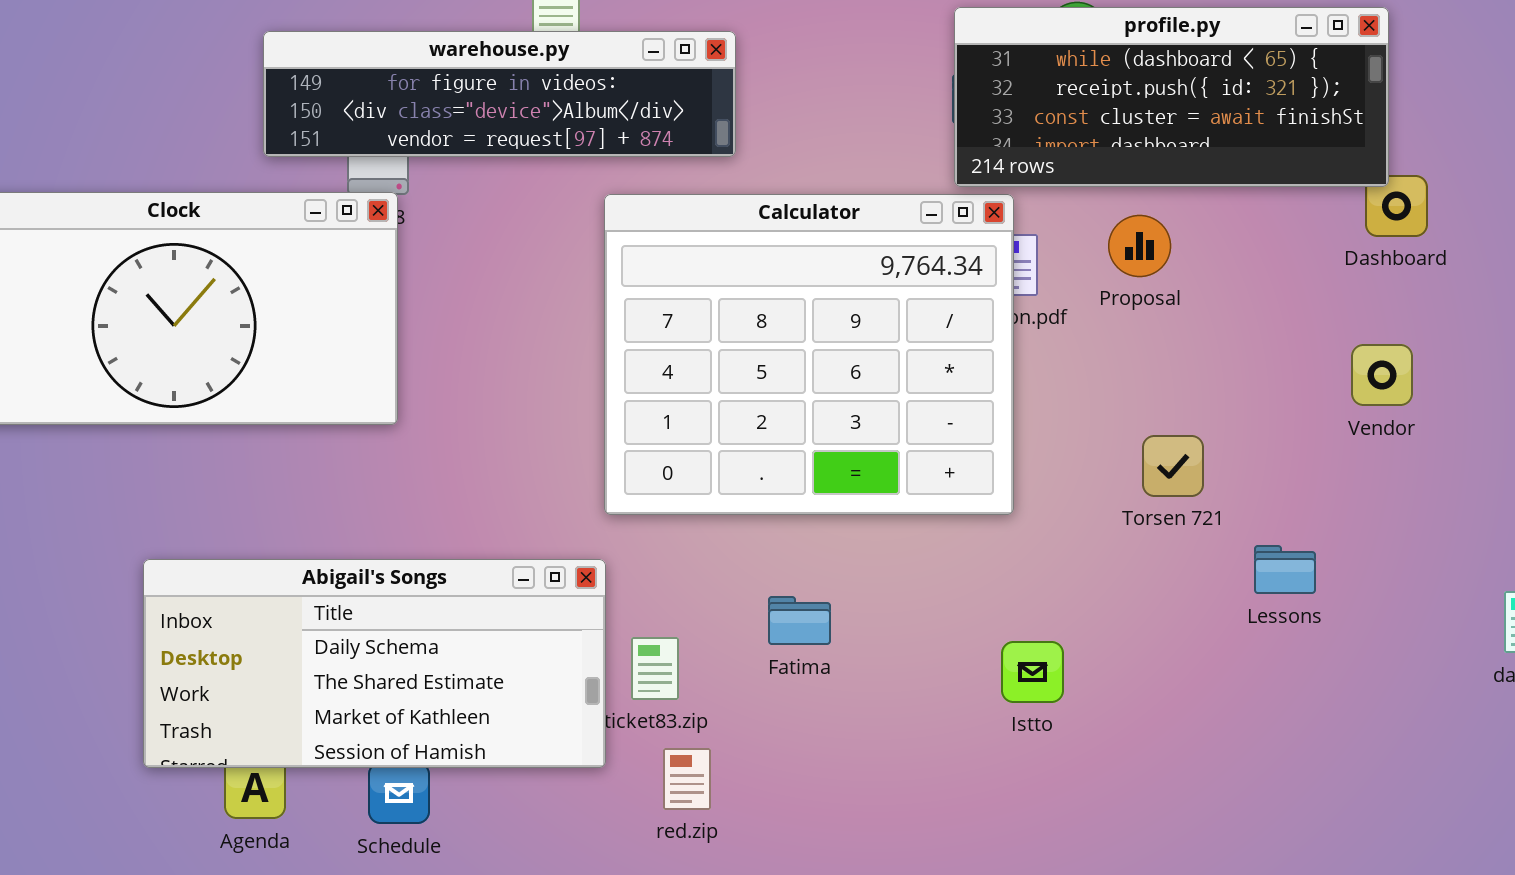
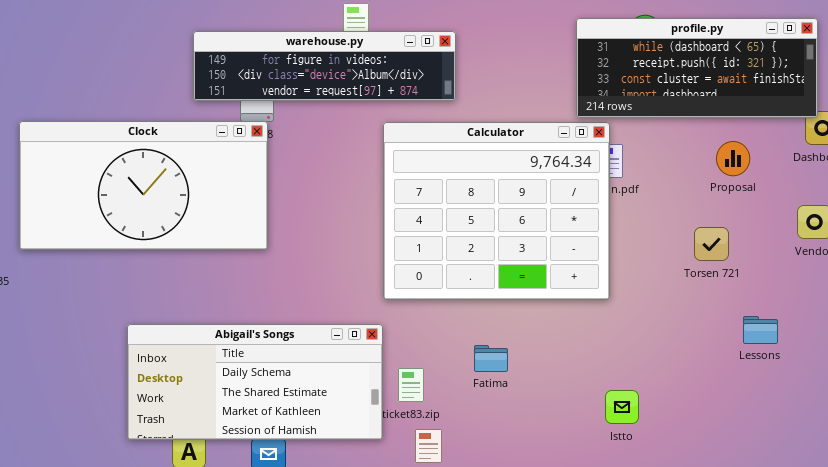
Proposal: [1108,215,1171,277] -> [716,141,750,176], moved
Torsen 721: [1142,435,1204,497] -> [694,227,729,261], moved
Istto: [1001,641,1064,703] -> [605,390,639,424], moved

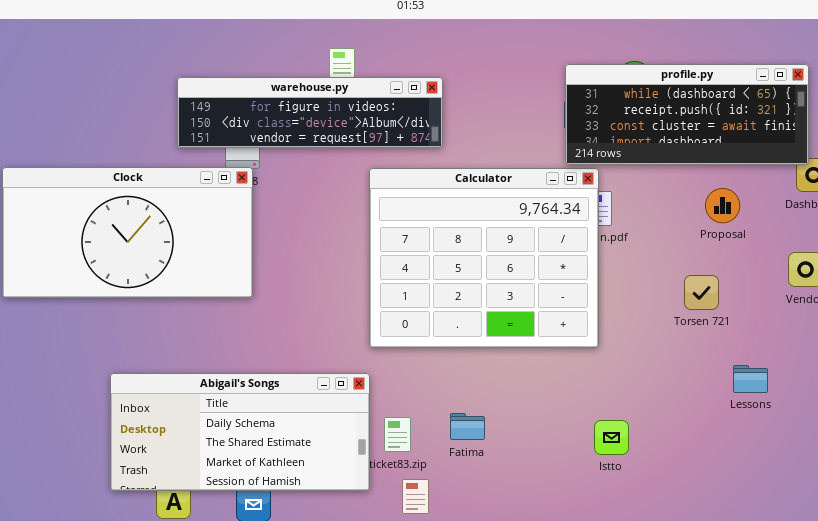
Fatima: [474,345,508,372] -> [450,413,485,440], moved
Istto: [605,390,639,424] -> [594,420,629,455], moved

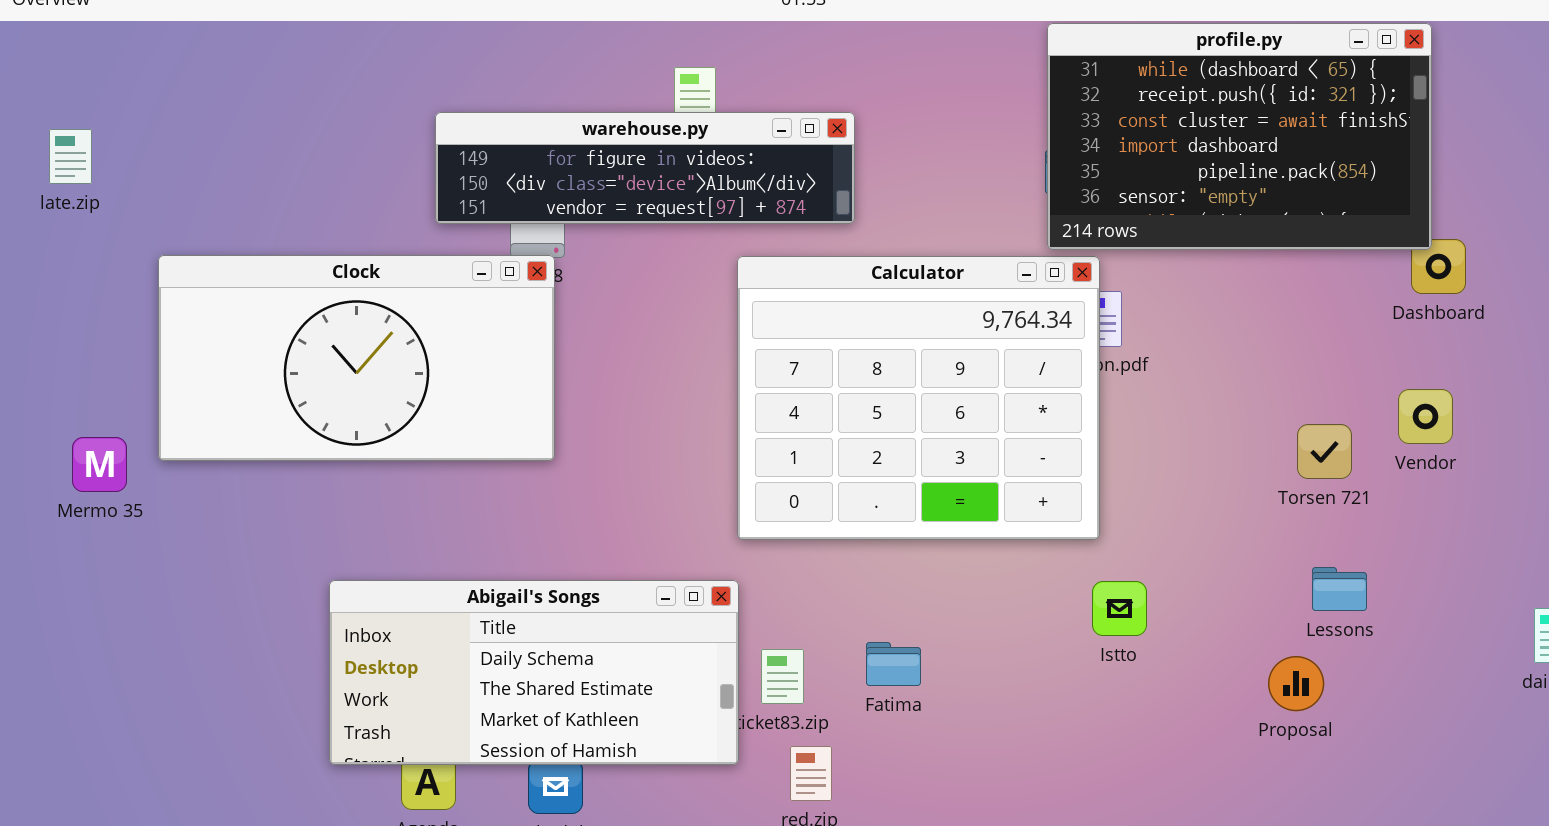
profile.py: [565,64,809,165] -> [1047,23,1432,250], resized
Proposal: [705,188,740,223] -> [1268,656,1324,711], moved
Torsen 721: [684,275,719,310] -> [1297,424,1352,479], moved
Istto: [594,420,629,455] -> [1092,581,1147,636], moved

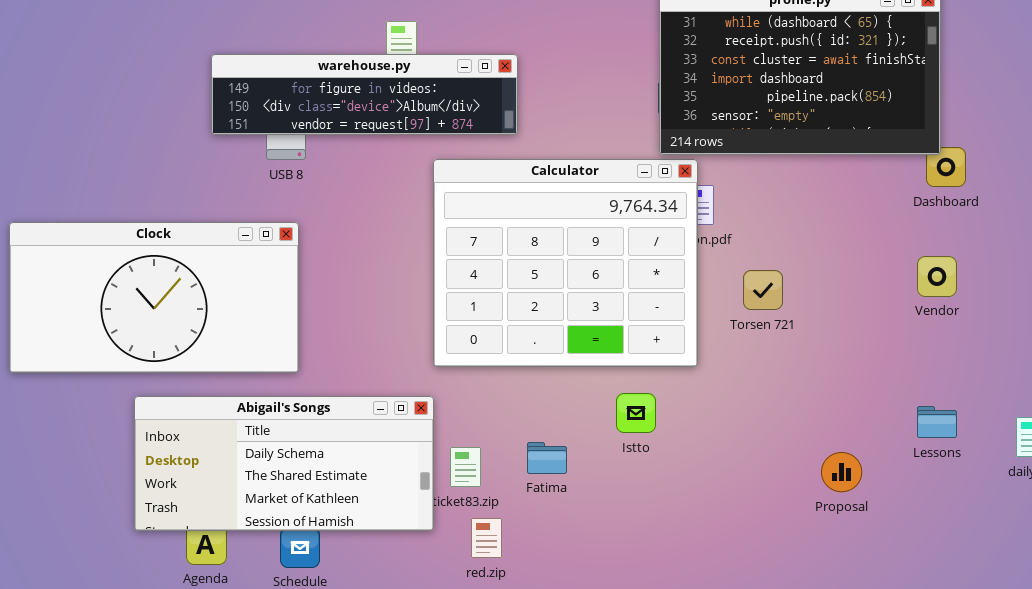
Clock: [158,255,555,461] -> [9,222,299,373], moved
Torsen 721: [1297,424,1352,479] -> [743,270,783,310], moved
Lessons: [1312,567,1367,611] -> [917,406,957,438], moved
Istto: [1092,581,1147,636] -> [616,393,656,433], moved

